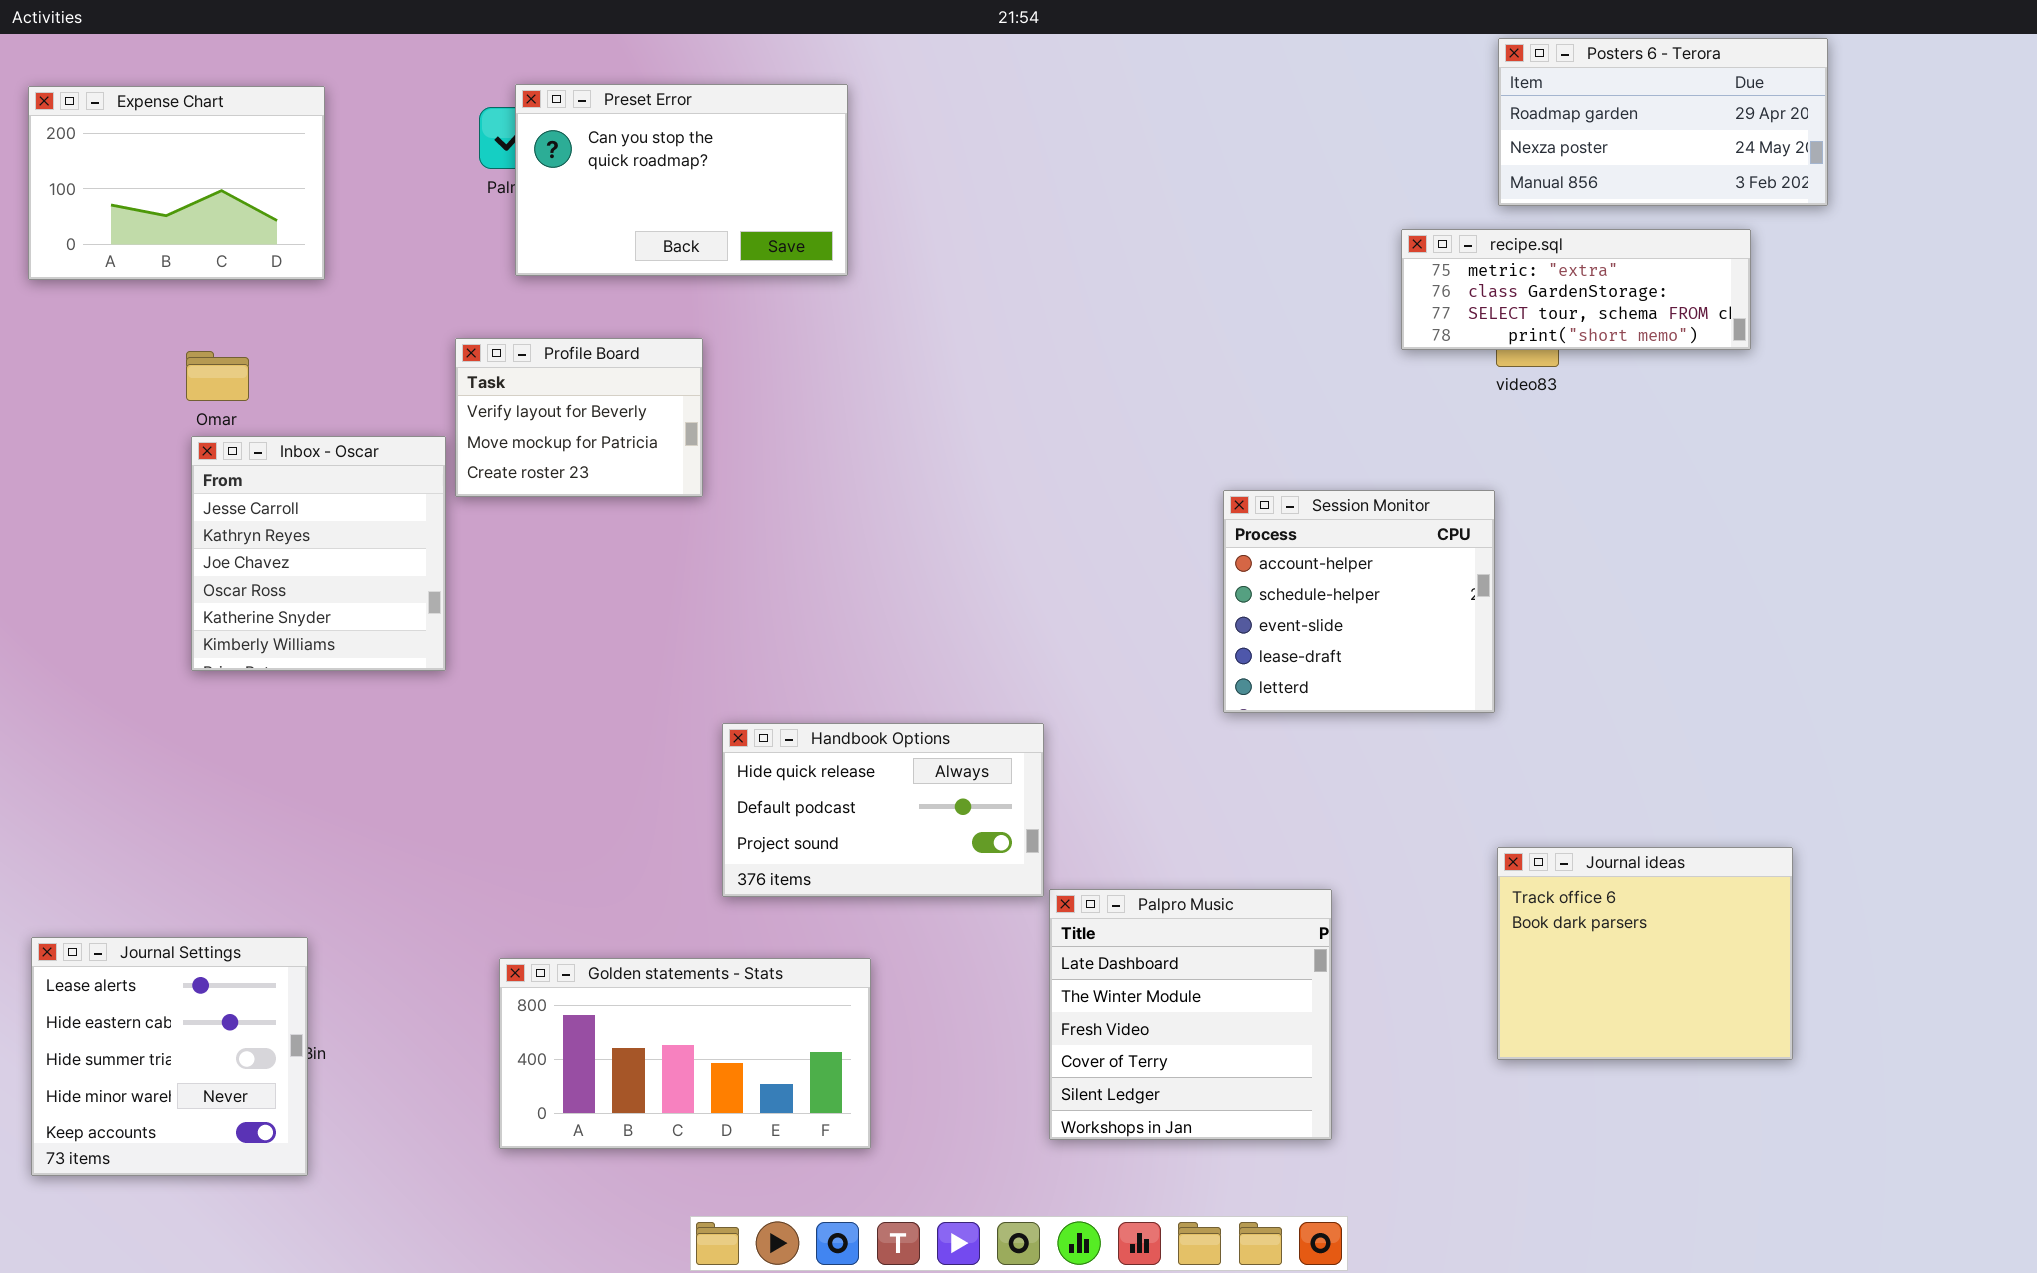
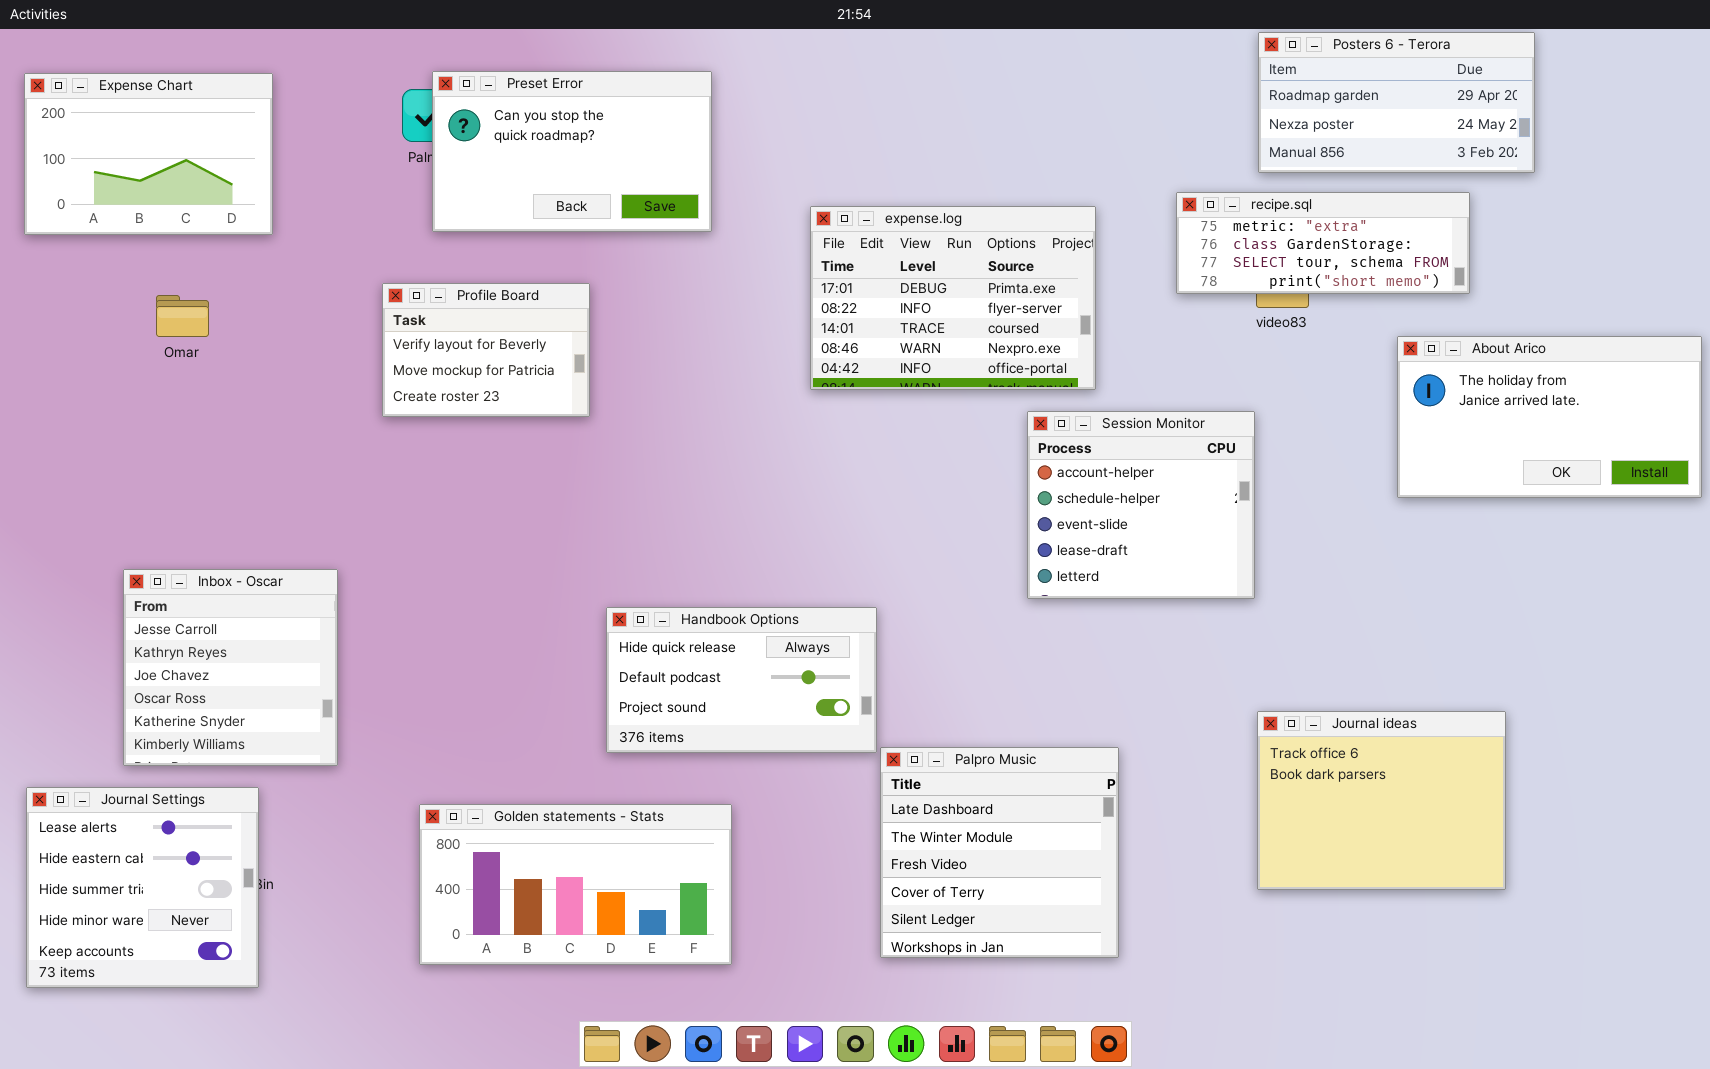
expense.log: none -> [810,206,1096,390], opened
About Arico: none -> [1397,336,1702,498], opened
Inbox - Oscar: [191,436,446,671] -> [123,569,338,766], moved

